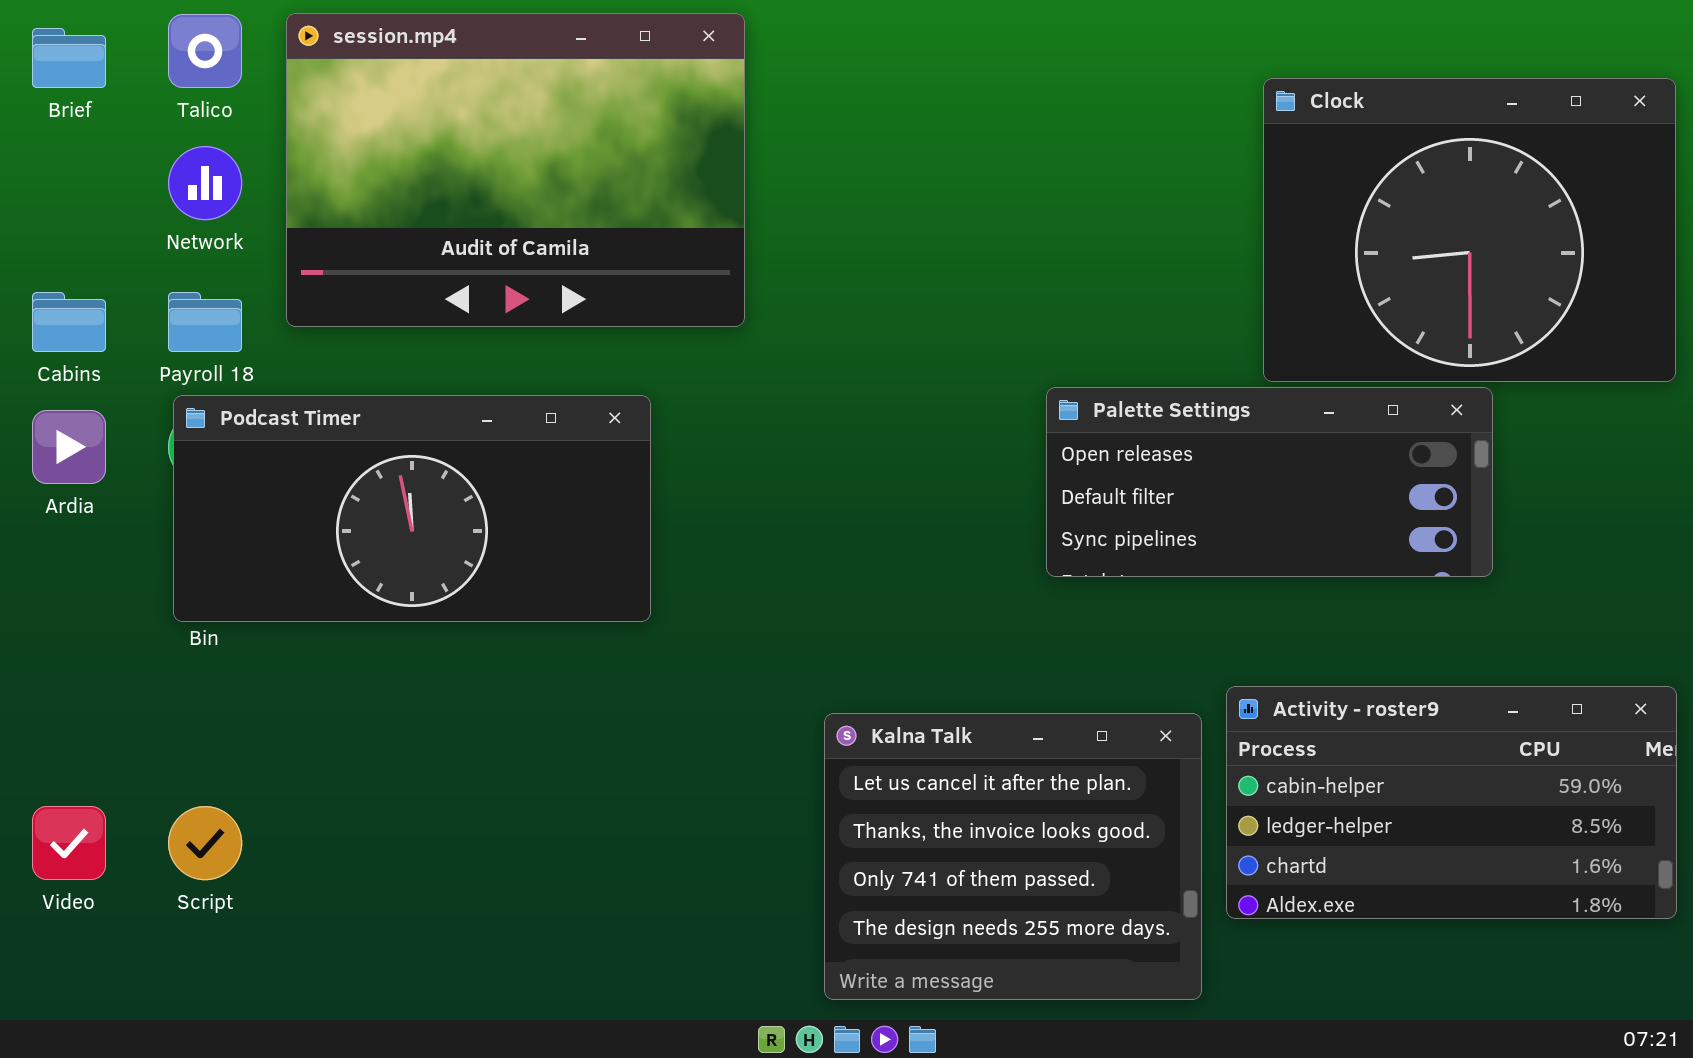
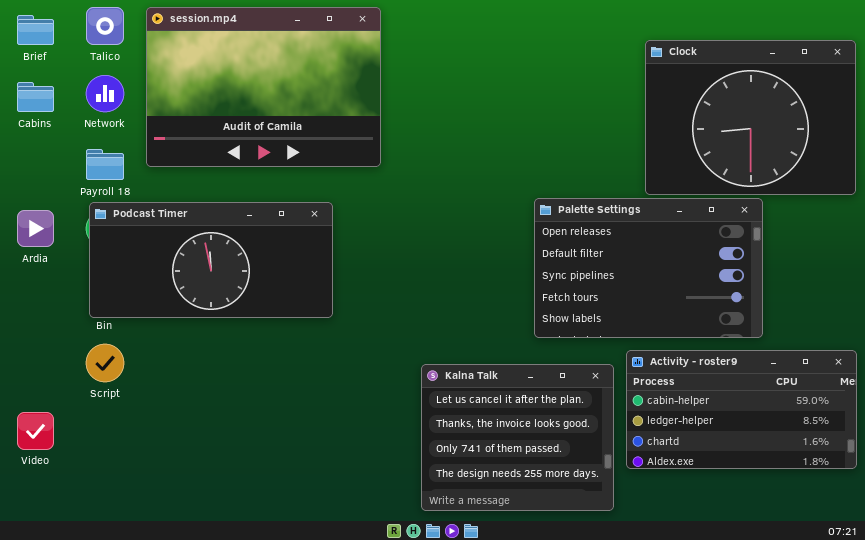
Cabins: [32,292,106,352] -> [17,82,54,112], moved
Palette Settings: [1046,387,1493,577] -> [534,198,763,338], resized
Script: [168,806,242,880] -> [86,344,124,382], moved

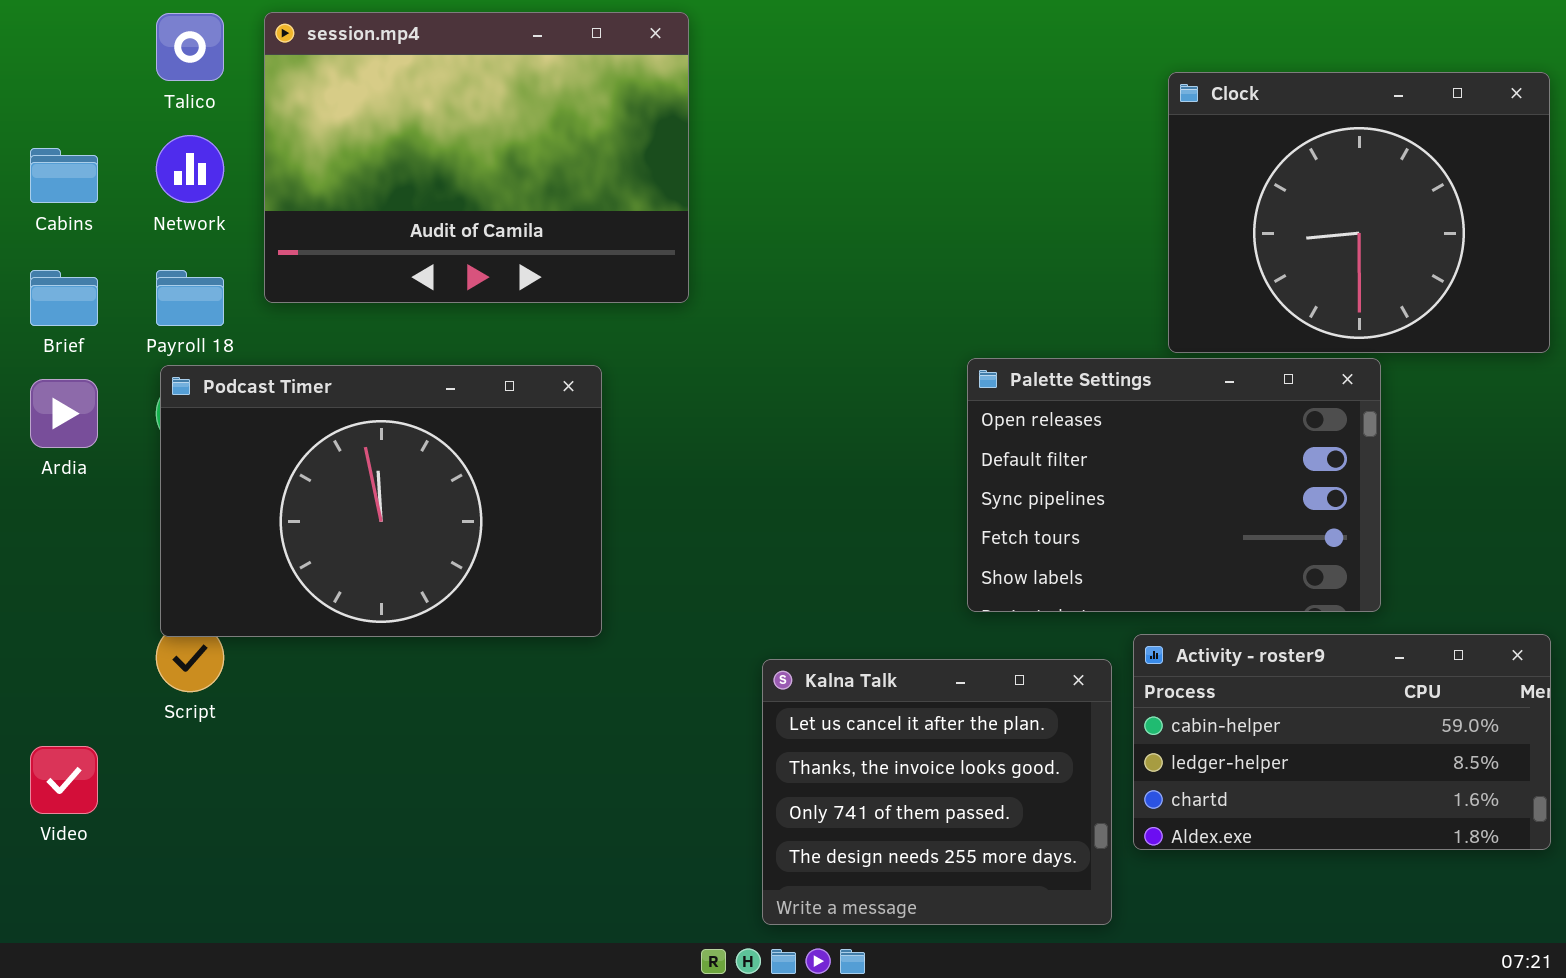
Brief: [17,15,54,45] -> [30,270,98,326], moved
Podcast Timer: [89,202,333,318] -> [160,365,602,637], resized

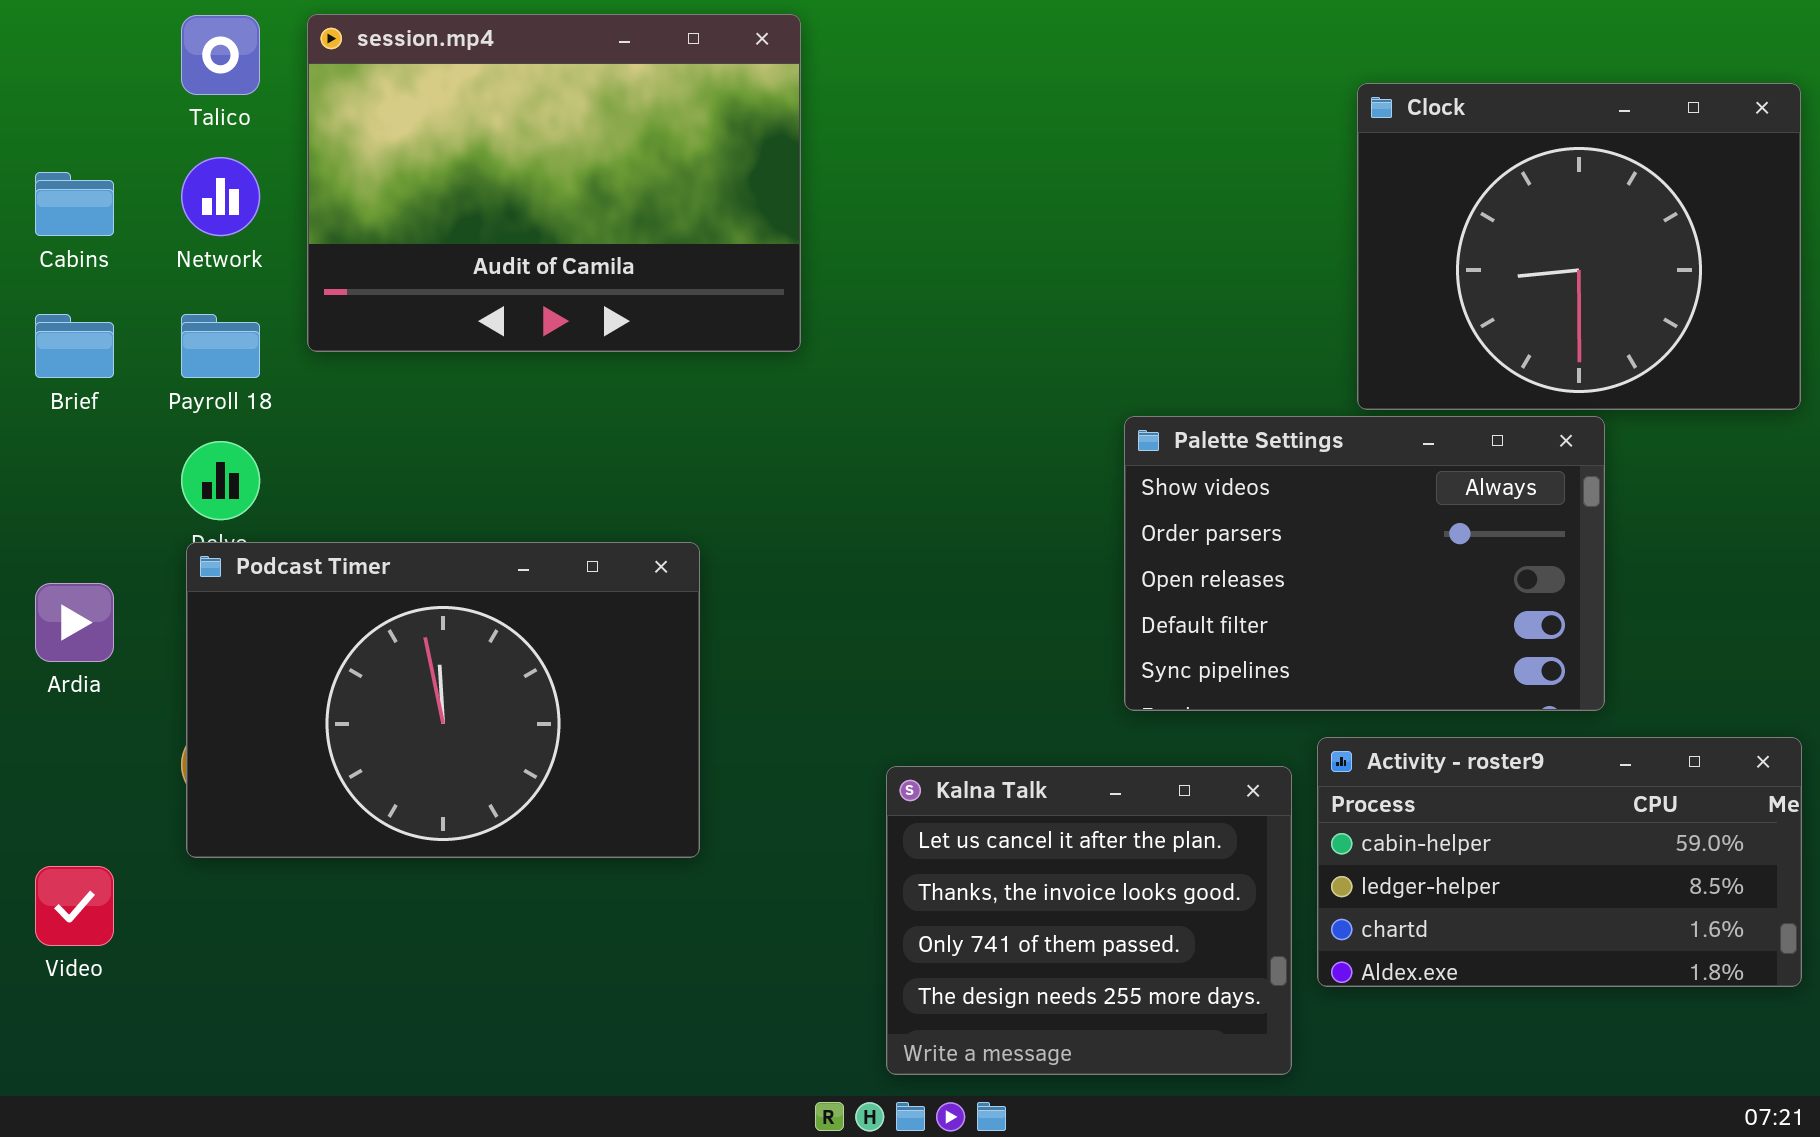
Palette Settings: [967,358,1381,612] -> [1124,416,1605,711], scrolled up 2 rows
Podcast Timer: [160,365,602,637] -> [186,542,700,858], moved
Ardia: [30,379,98,448] -> [35,583,114,662], moved

